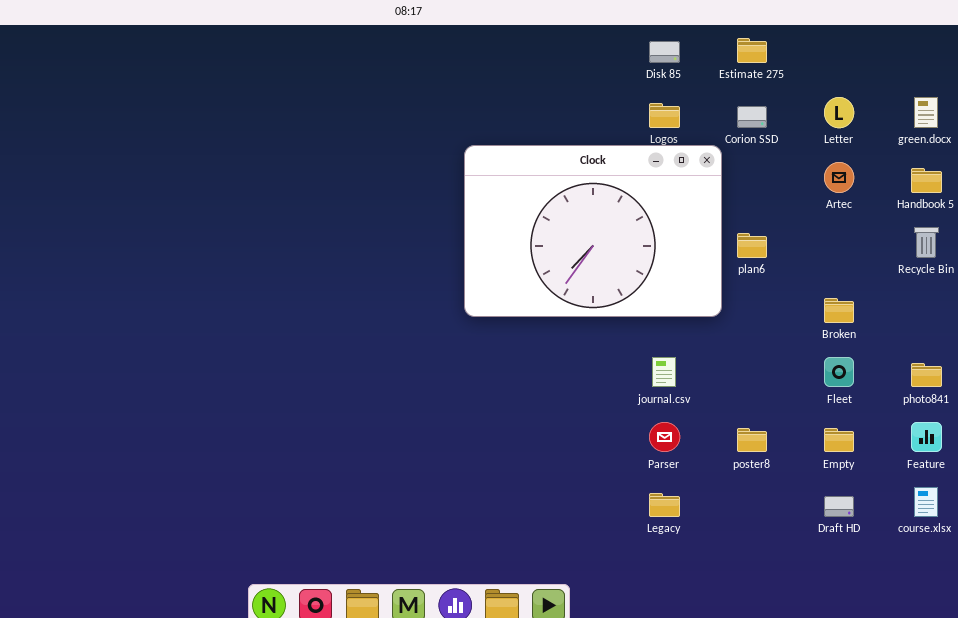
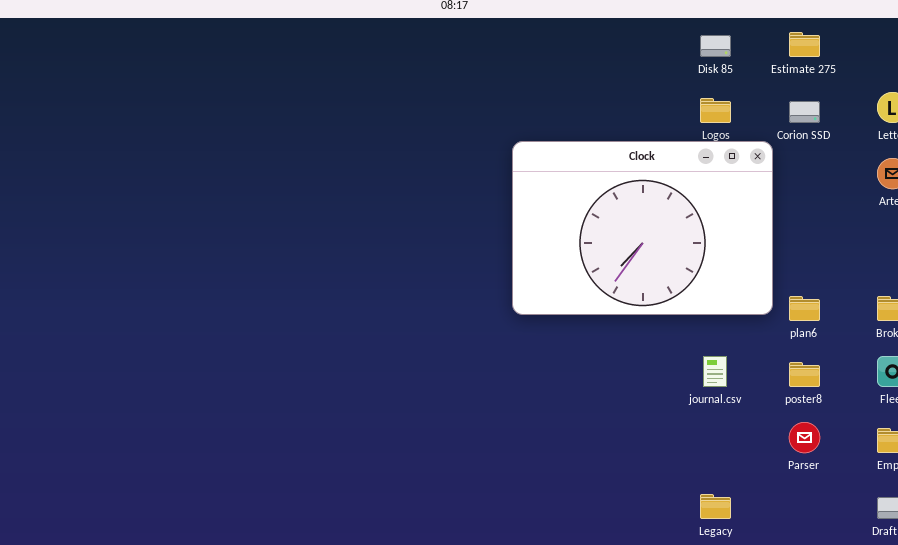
plan6: [737,233,767,258] -> [789,296,820,321], moved
Parser: [649,422,680,452] -> [789,422,820,453], moved
poster8: [737,428,767,452] -> [789,362,820,387], moved

